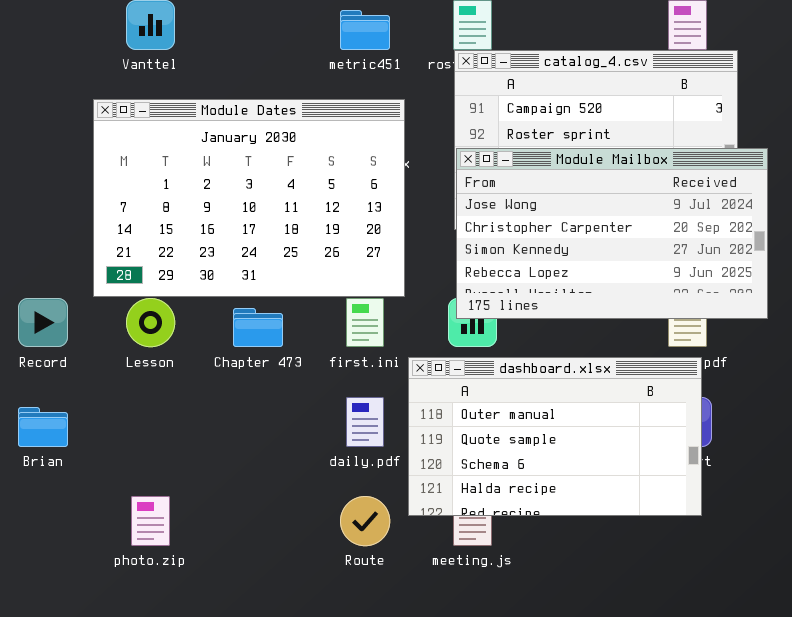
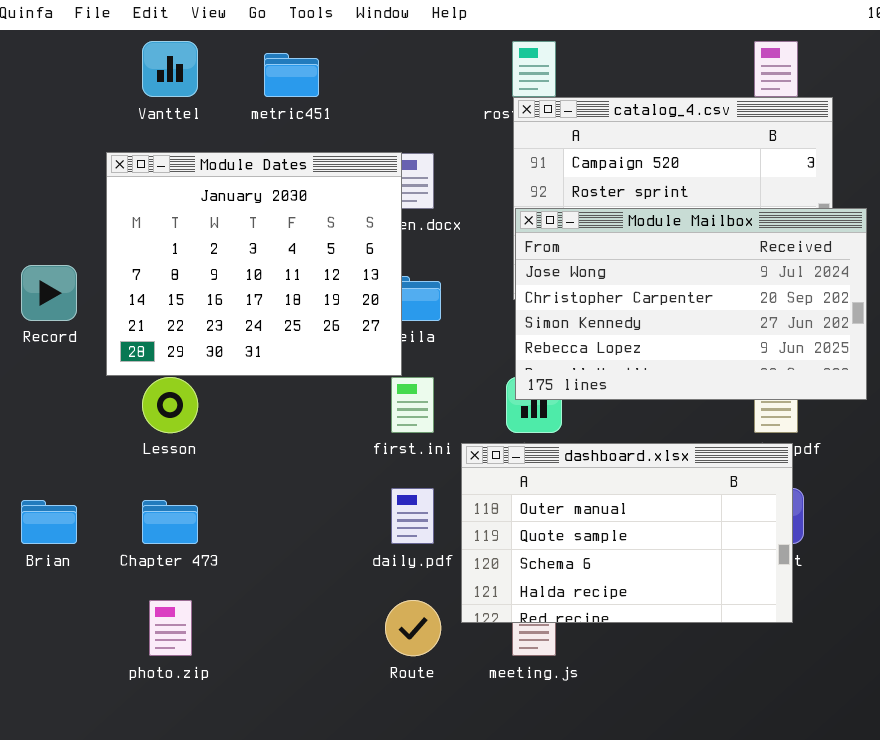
metric451: [340,10,390,50] -> [264,53,319,97], moved
Module Dates: [93,99,405,297] -> [106,152,402,376], resized
Record: [18,298,68,347] -> [21,265,77,321], moved
Chapter 473: [233,308,283,347] -> [142,500,198,544], moved

